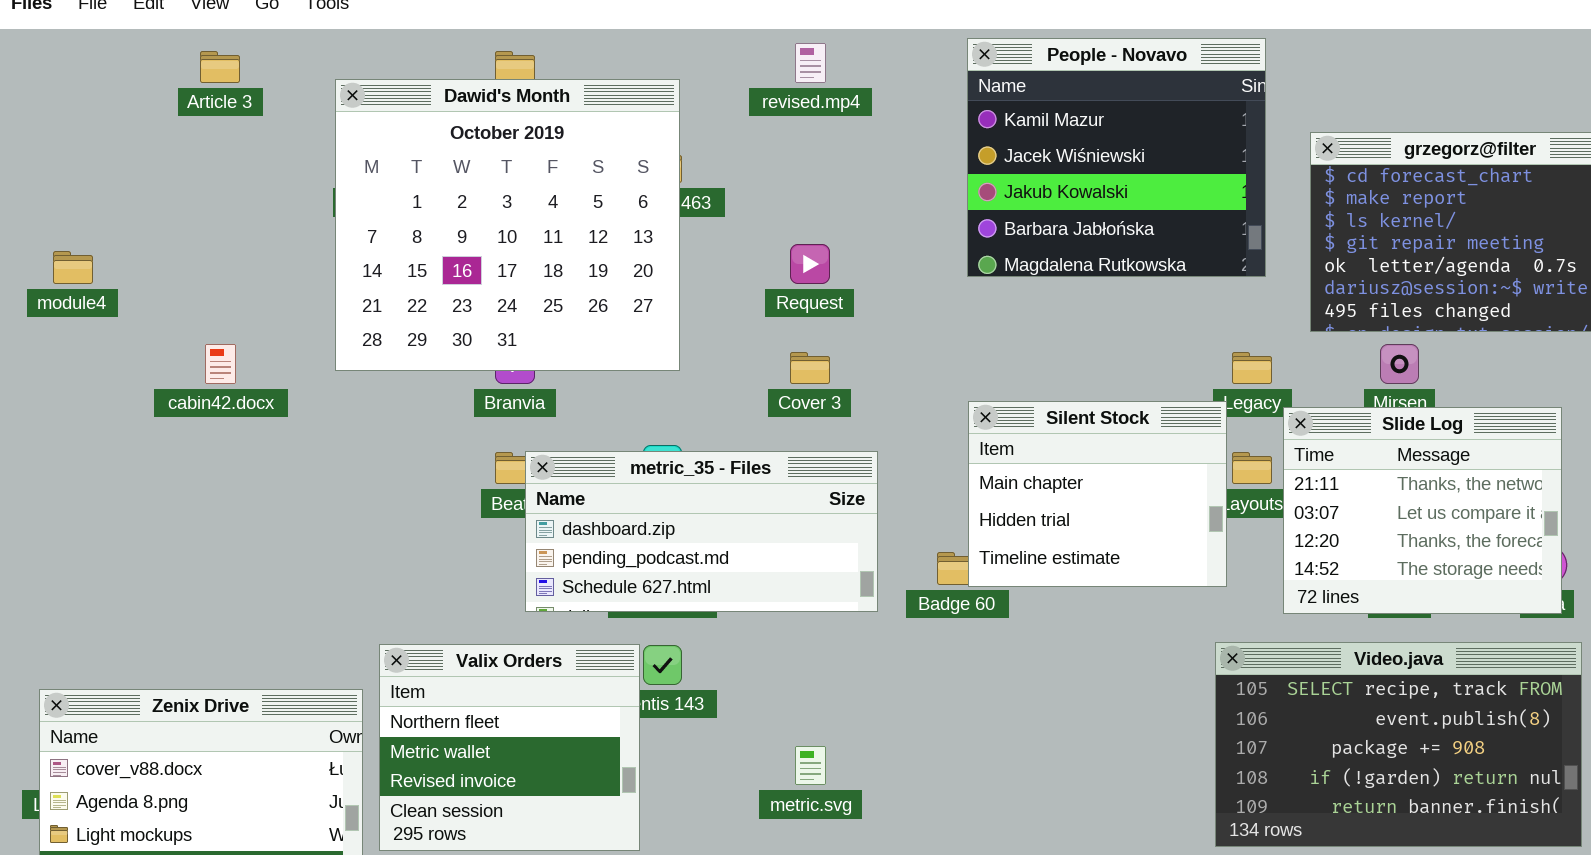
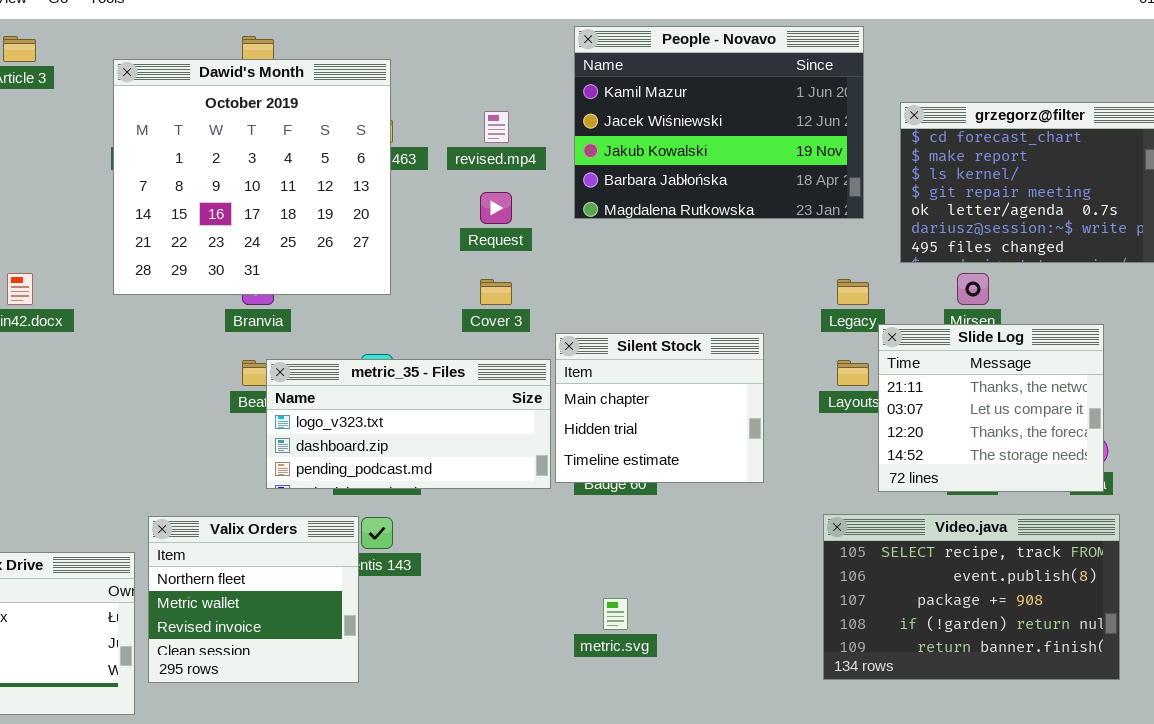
People - Novavo: [967,38,1266,277] -> [574,26,864,219], resized
revised.mp4: [795,43,826,83] -> [484,111,509,143], moved
Silent Stock: [968,401,1227,587] -> [555,333,764,483], moved
metric_35 - Files: [525,451,878,612] -> [266,359,551,489], scrolled up 1 row
metric.svg: [795,746,826,785] -> [603,598,628,630], moved

